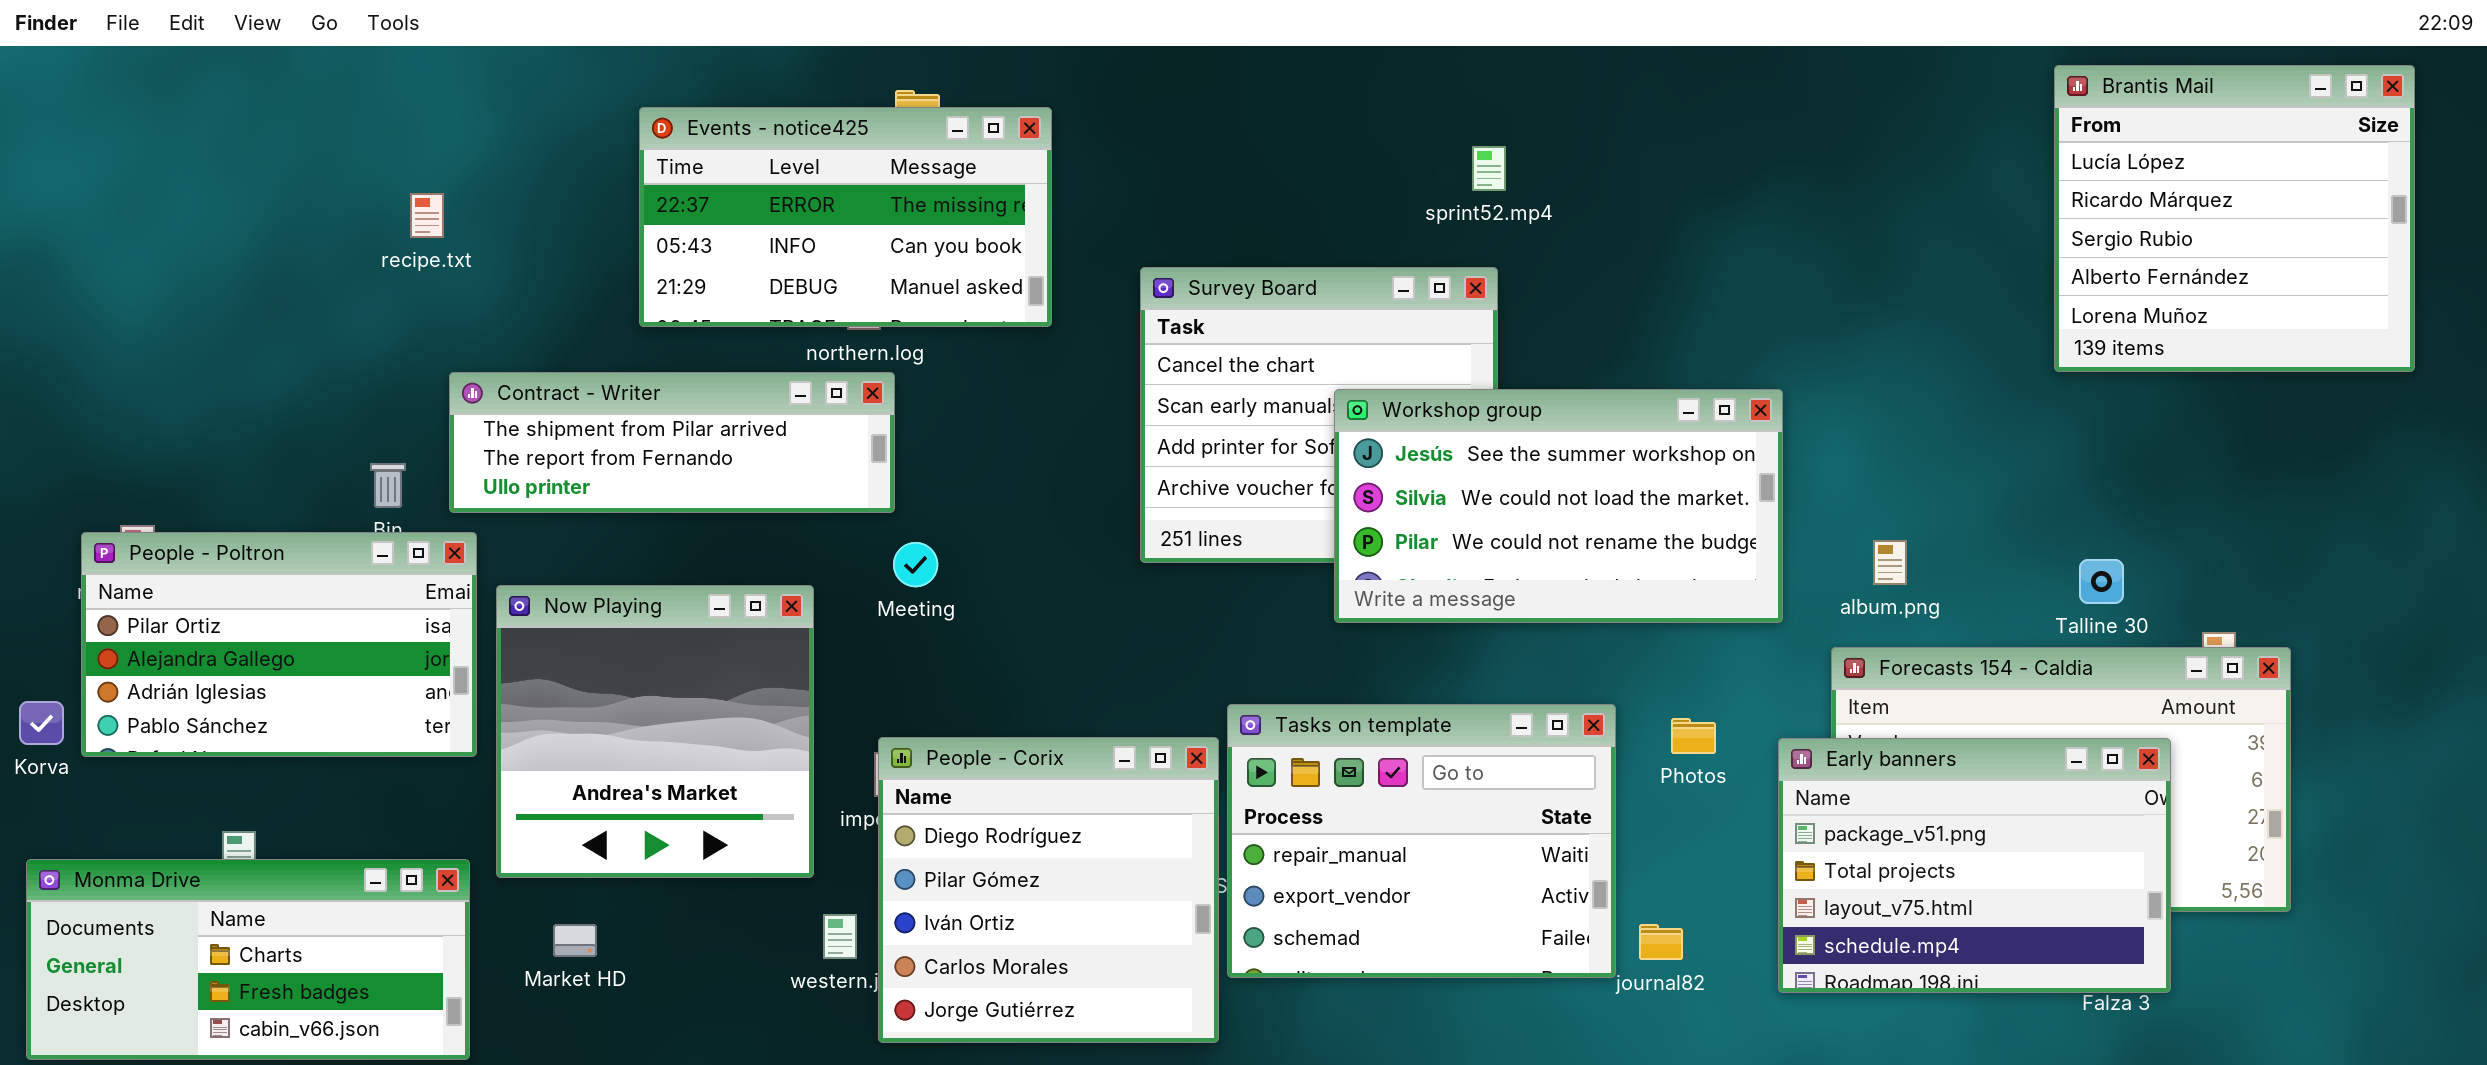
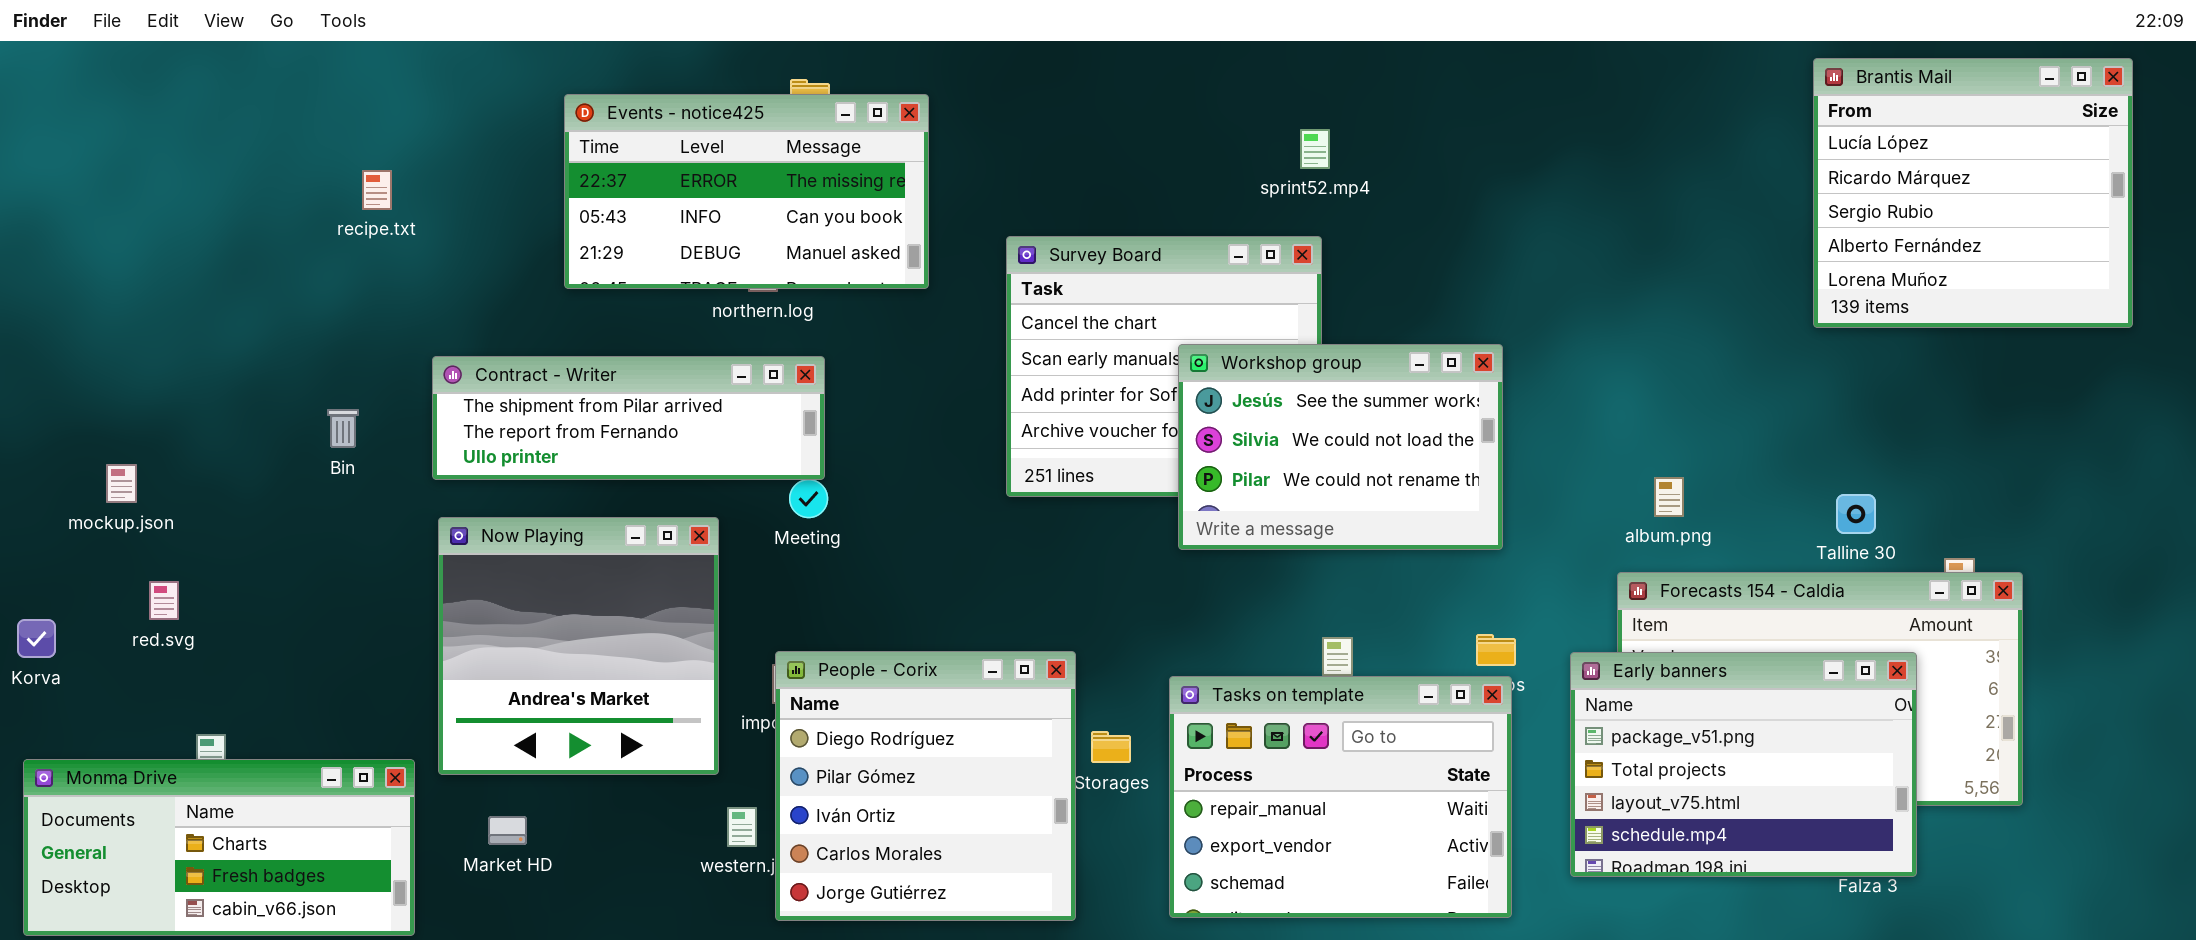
Contract - Writer: [449,372,895,513] -> [432,356,825,480], moved
Workshop group: [1334,389,1783,623] -> [1178,344,1503,550], resized
People - Poltron: [81,532,477,757] -> none, closed
Tasks on template: [1227,704,1616,978] -> [1169,676,1512,918], moved

